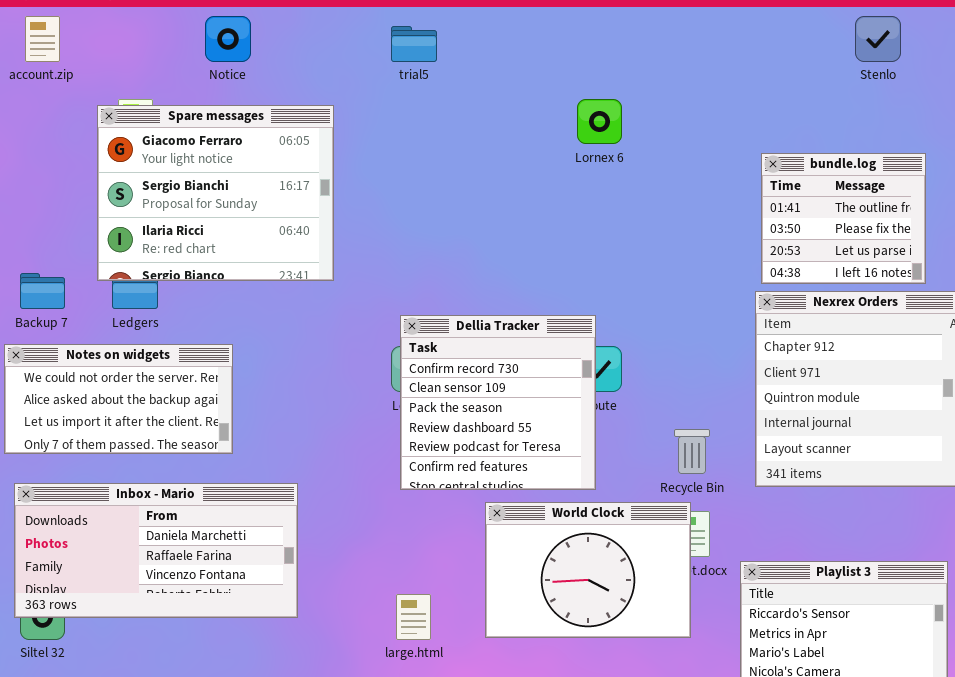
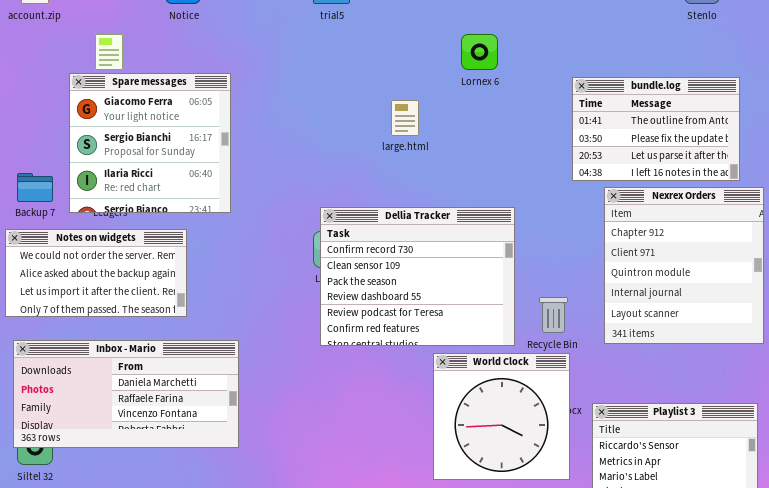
Spare messages: [97,105,334,281] -> [69,73,231,213], moved, resized
bundle.log: [761,153,926,284] -> [572,77,740,181], resized
Dellia Tracker: [400,315,596,490] -> [320,207,515,346], resized
World Clock: [485,502,691,638] -> [433,353,570,480], moved, resized
large.html: [396,594,431,640] -> [391,100,419,136], moved

